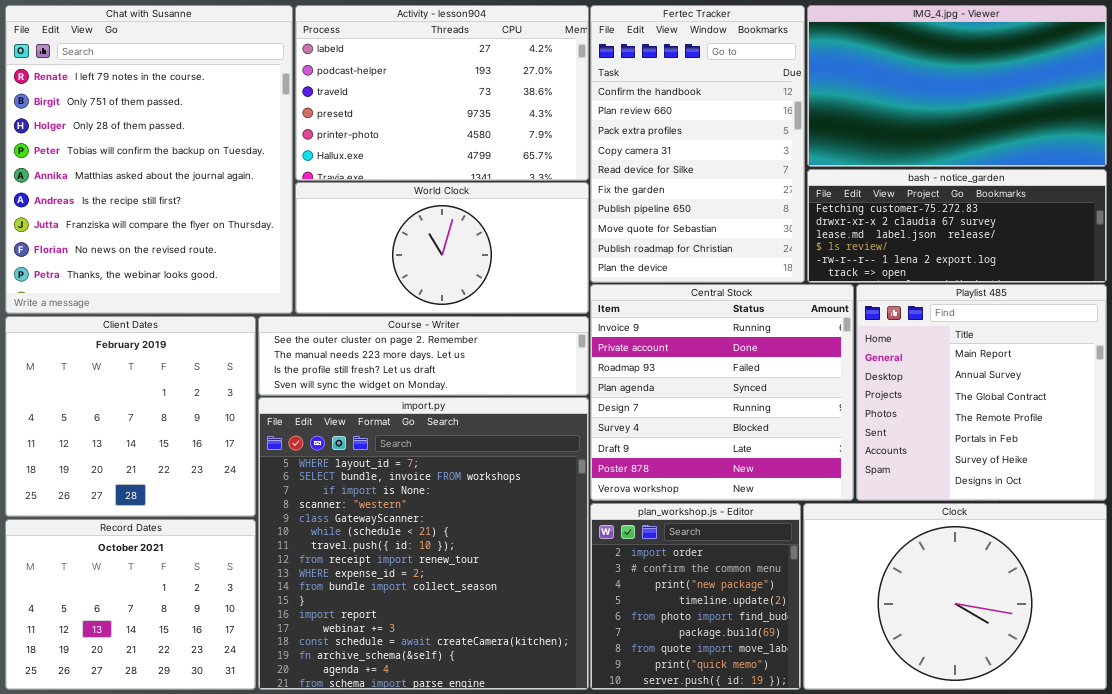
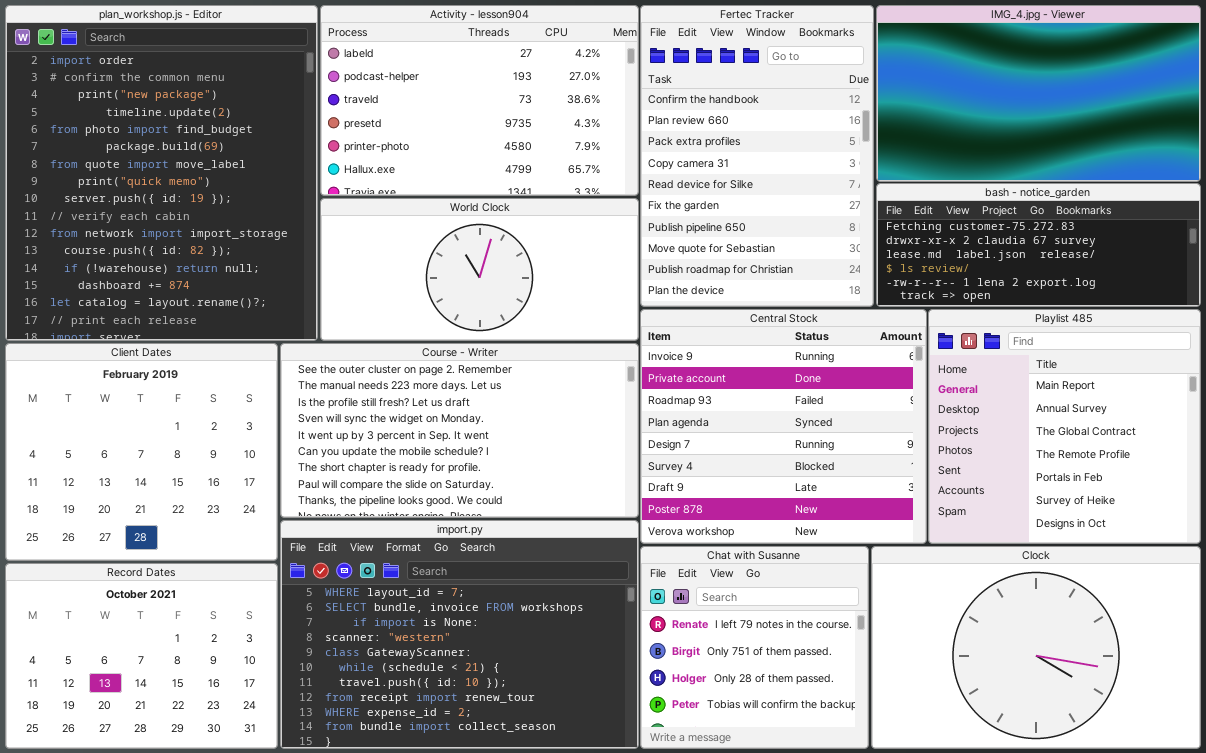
Chat with Susanne: [5,5,293,314] -> [640,546,869,749], moved, resized
Course - Writer: [258,316,589,396] -> [280,343,639,518], resized
import.py: [258,397,589,690] -> [280,520,639,749], resized
plan_workshop.js - Editor: [590,503,801,690] -> [5,5,318,341], moved, resized

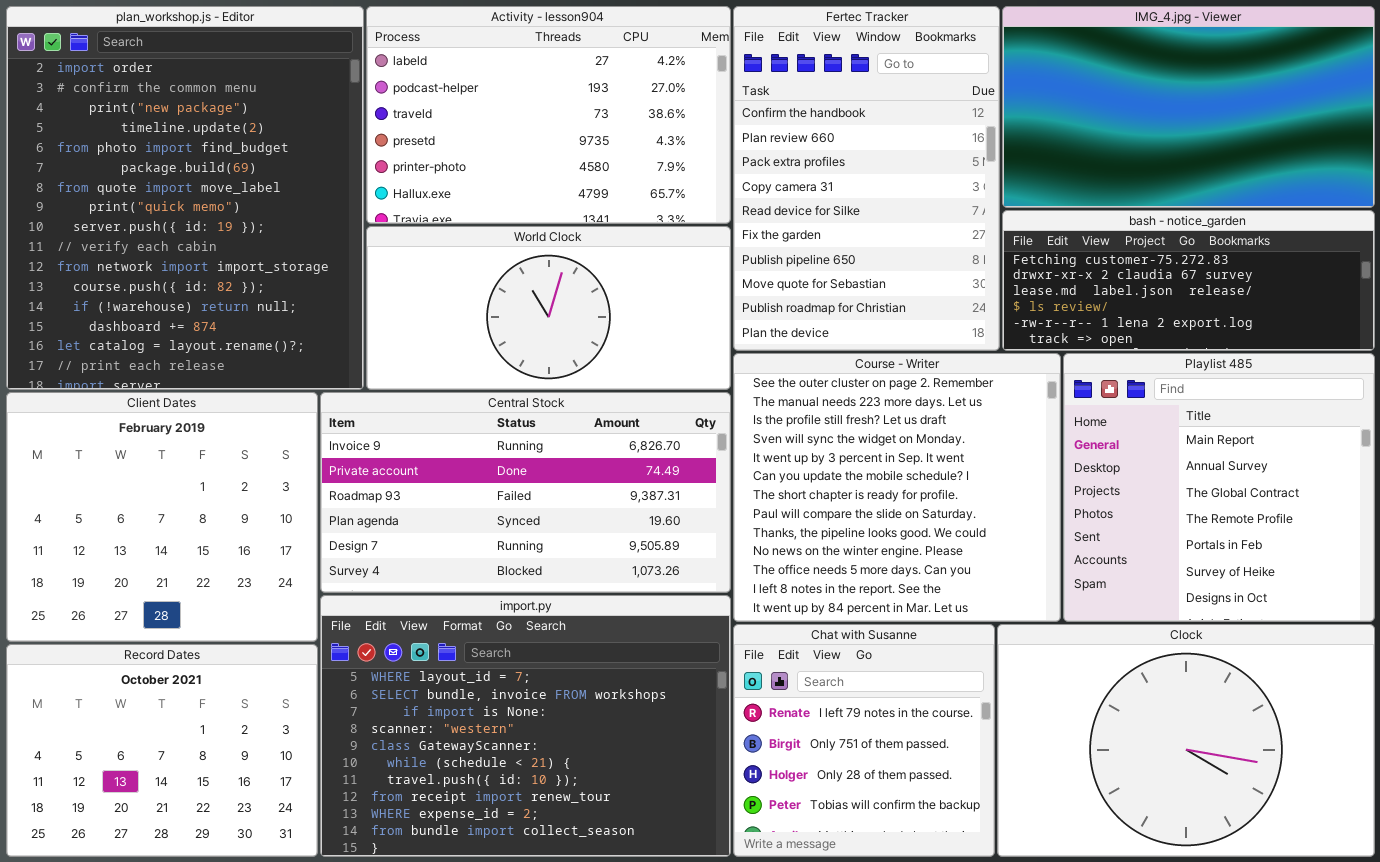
Central Stock: [640,309,927,544] -> [320,392,731,593], moved, resized
Course - Writer: [280,343,639,518] -> [733,353,1061,622], moved, resized

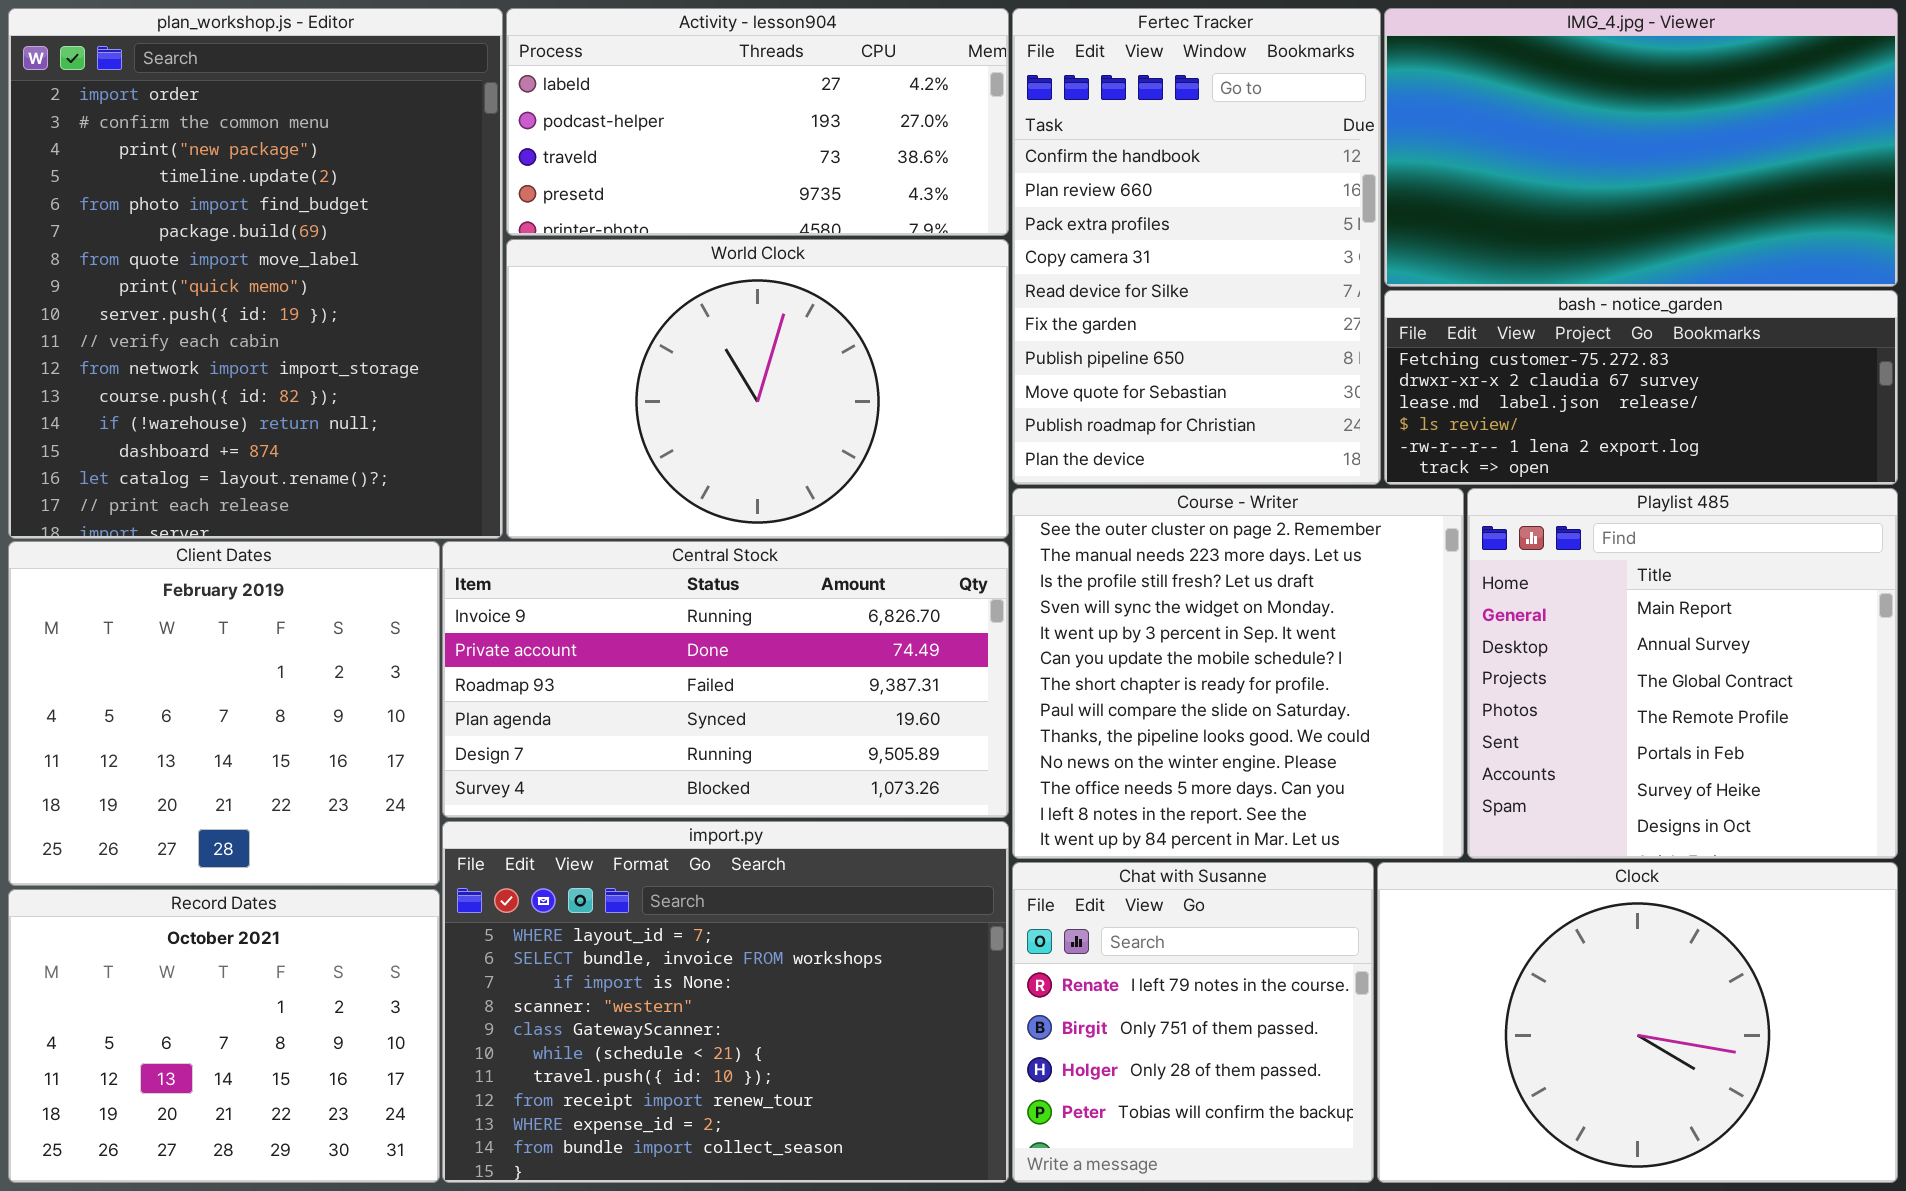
Activity - lesson904: [366,6,731,224] -> [506,8,1009,236], resized
World Clock: [366,226,731,390] -> [506,239,1009,539], resized

